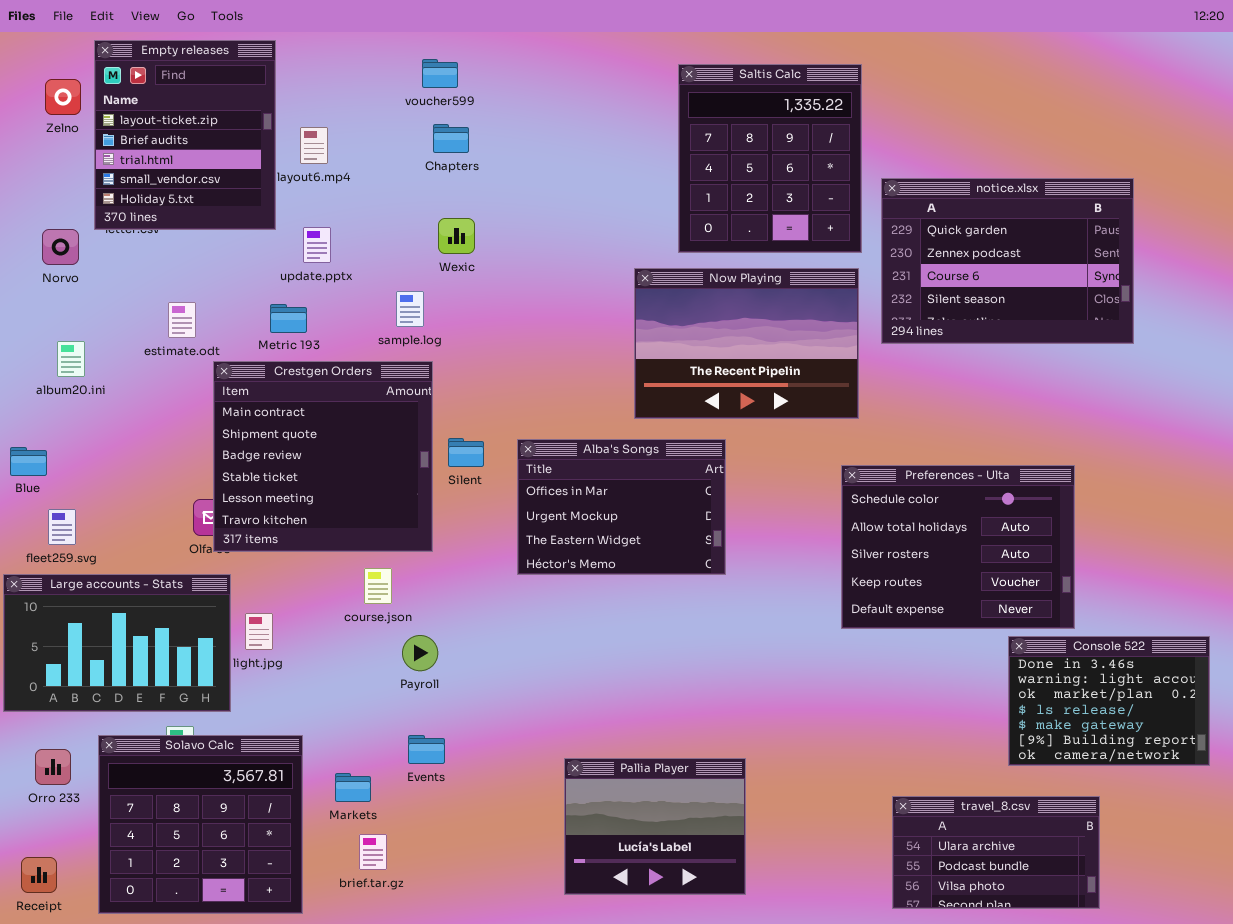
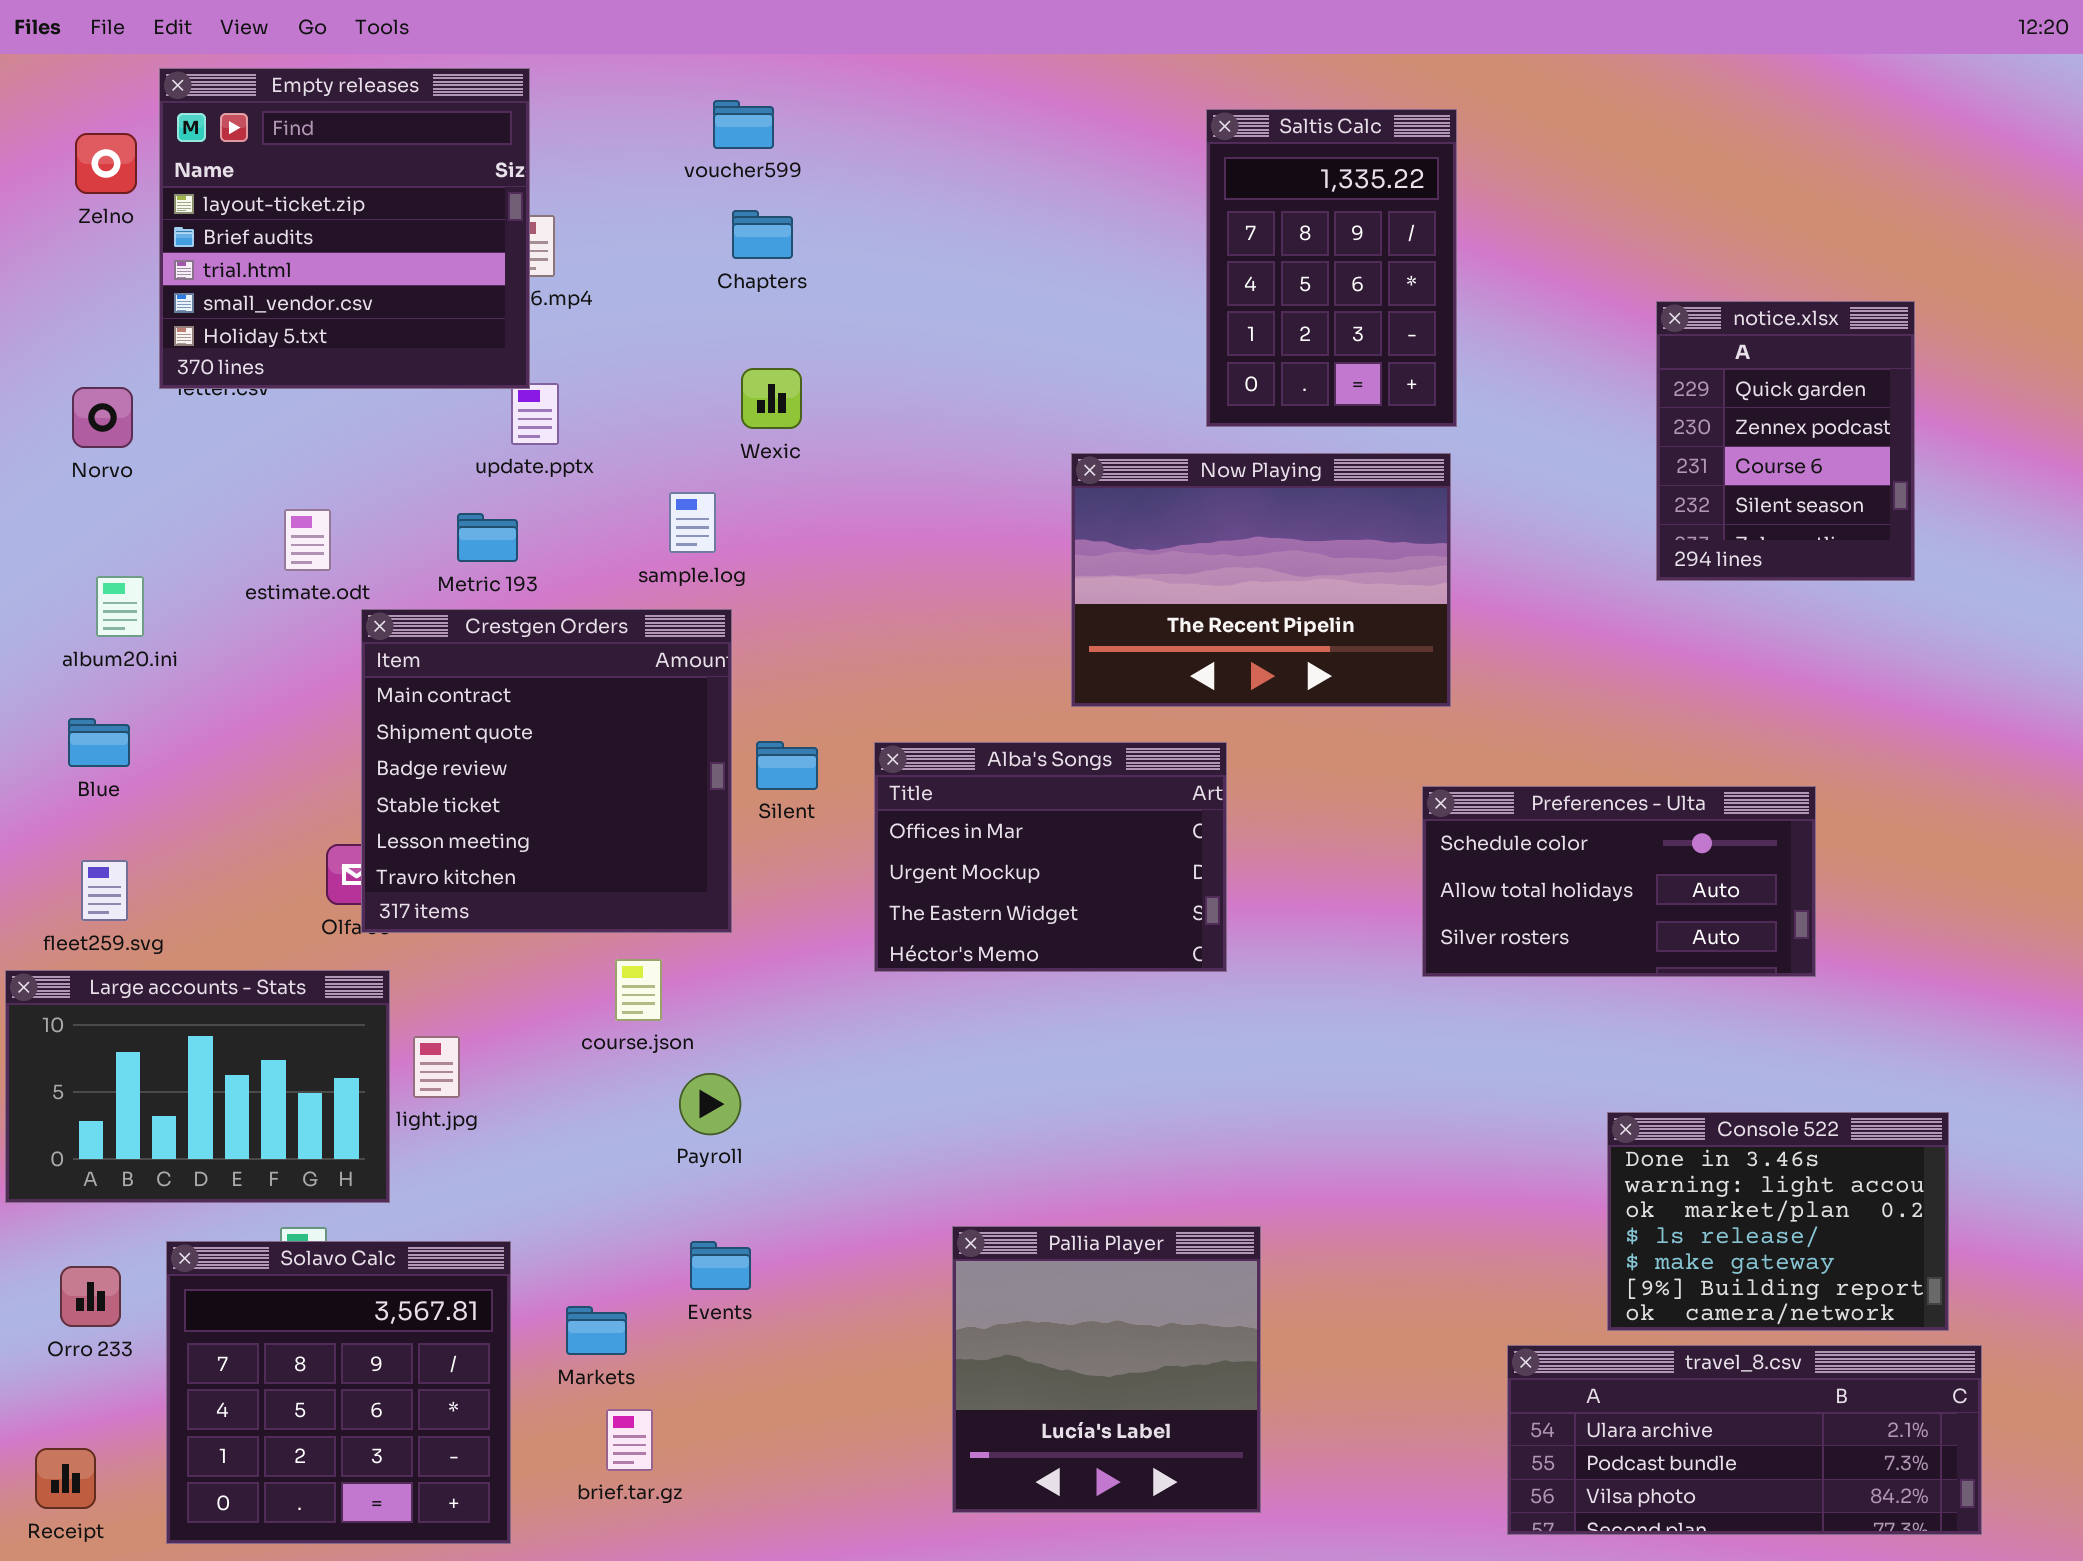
Empty releases: [94,40,276,230] -> [159,68,530,389], resized
Saltis Calc: [678,64,862,253] -> [1206,109,1457,427], resized
notice.xlsx: [881,178,1134,344] -> [1656,301,1915,581], resized
Blue: [10,447,47,476] -> [68,718,130,767], moved
Preferences - Ulta: [841,465,1075,629] -> [1422,786,1816,977], resized
Console 522: [1008,636,1210,766] -> [1607,1112,1949,1331], moved
Pallia Player: [564,758,746,895] -> [952,1226,1261,1513], resized
travel_8.csv: [892,796,1100,909] -> [1507,1345,1982,1535], resized

